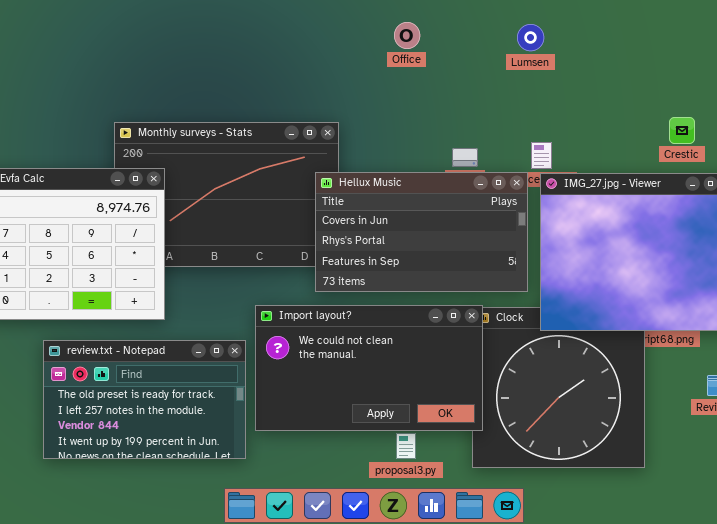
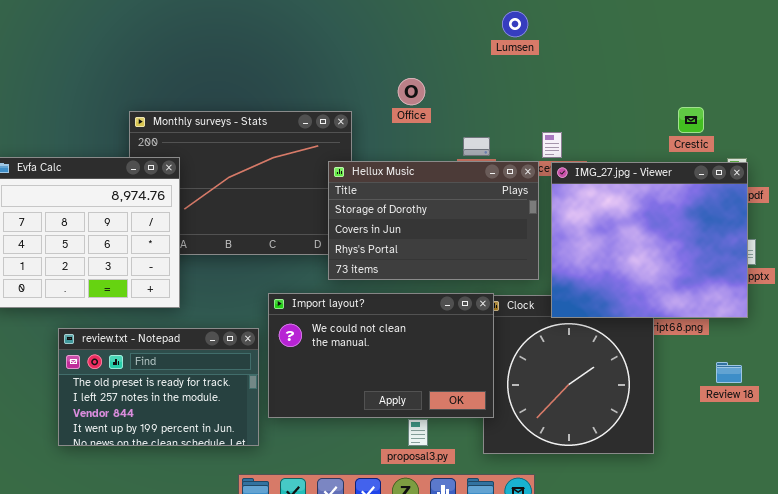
Office: [394,22,420,49] -> [398,78,425,105], moved
Lumsen: [517,24,544,51] -> [502,11,528,37], moved
Hellux Music: [315,172,528,292] -> [328,161,539,280], scrolled up 1 row

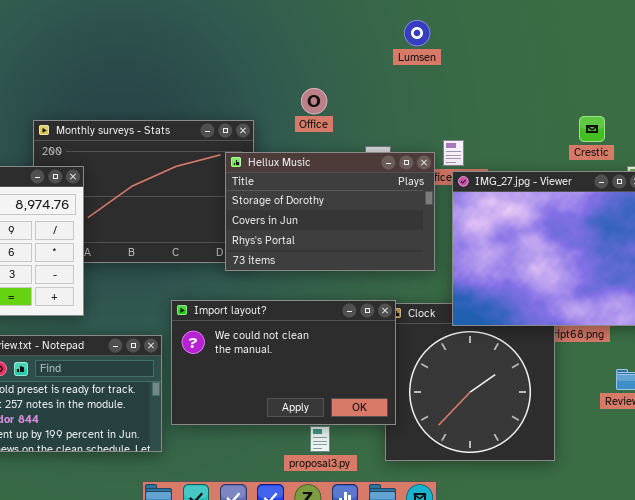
Hellux Music: [328,161,539,280] -> [225,152,435,271], moved

